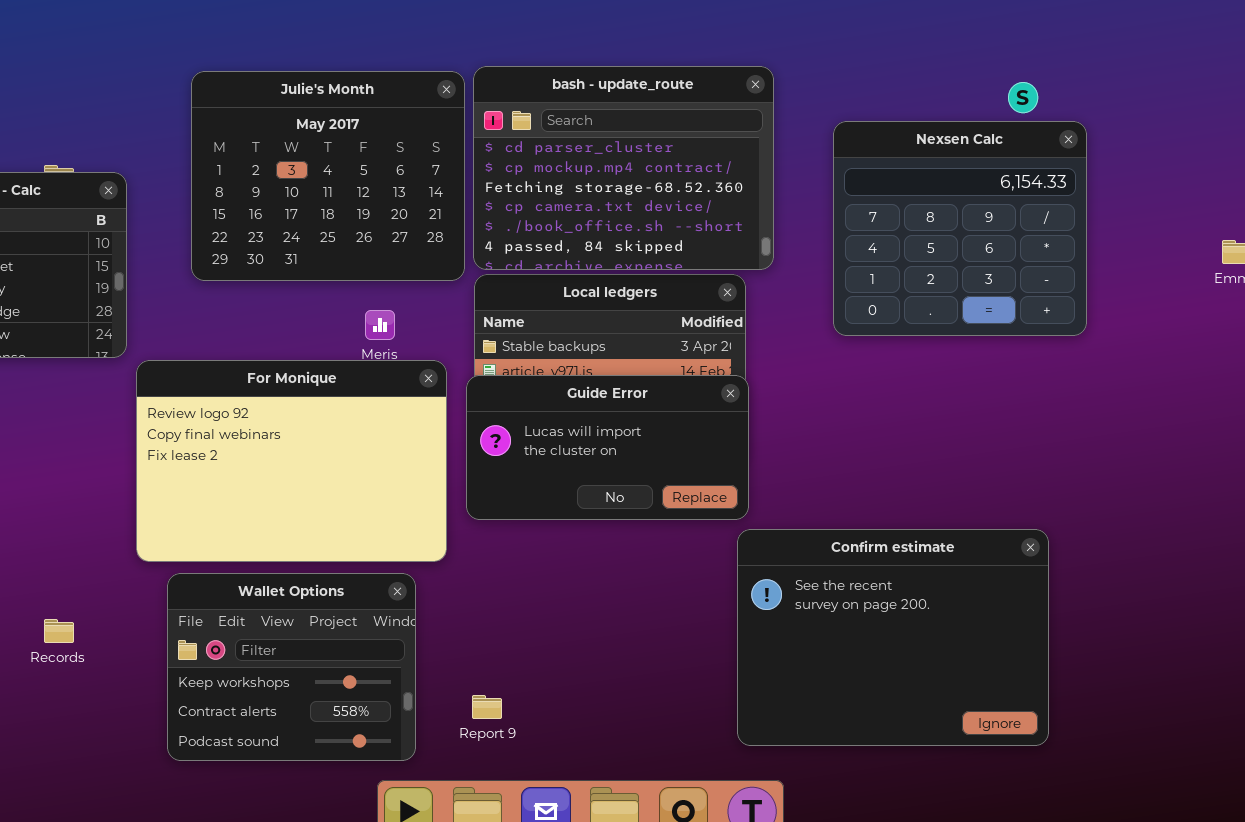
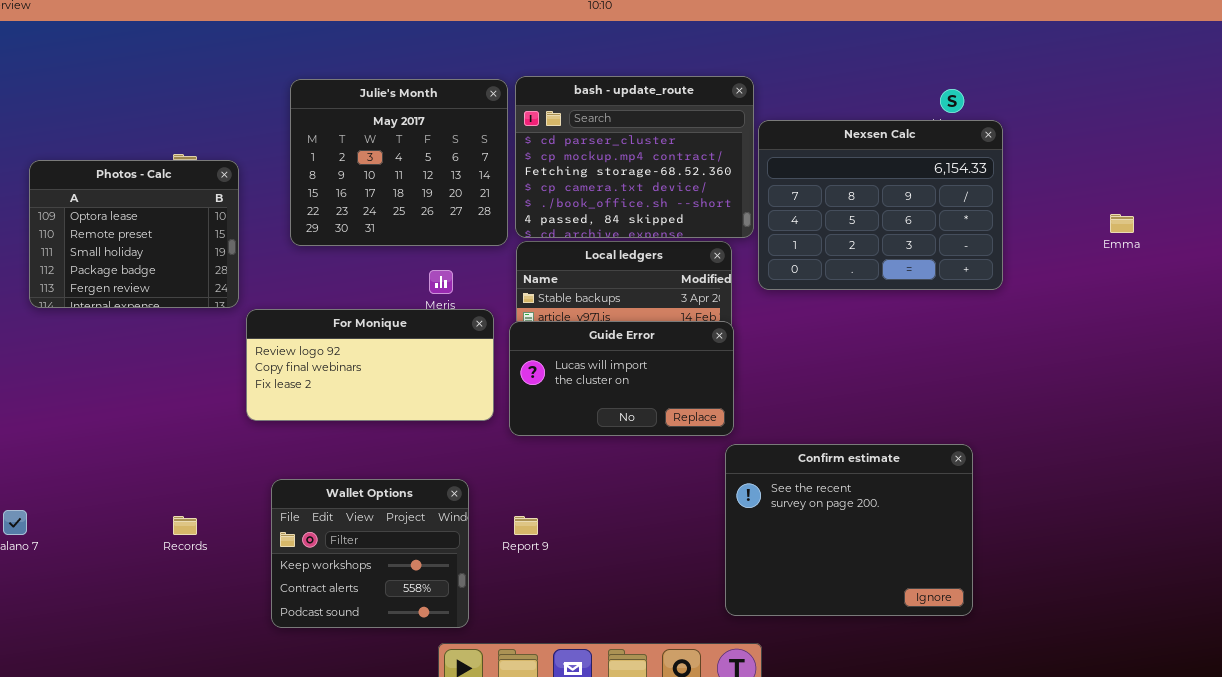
Nexsen Calc: [833,121,1087,336] -> [758,120,1003,290], resized
For Monique: [136,360,447,562] -> [246,309,494,421], resized
Report 9: [472,695,502,719] -> [514,516,538,535], moved

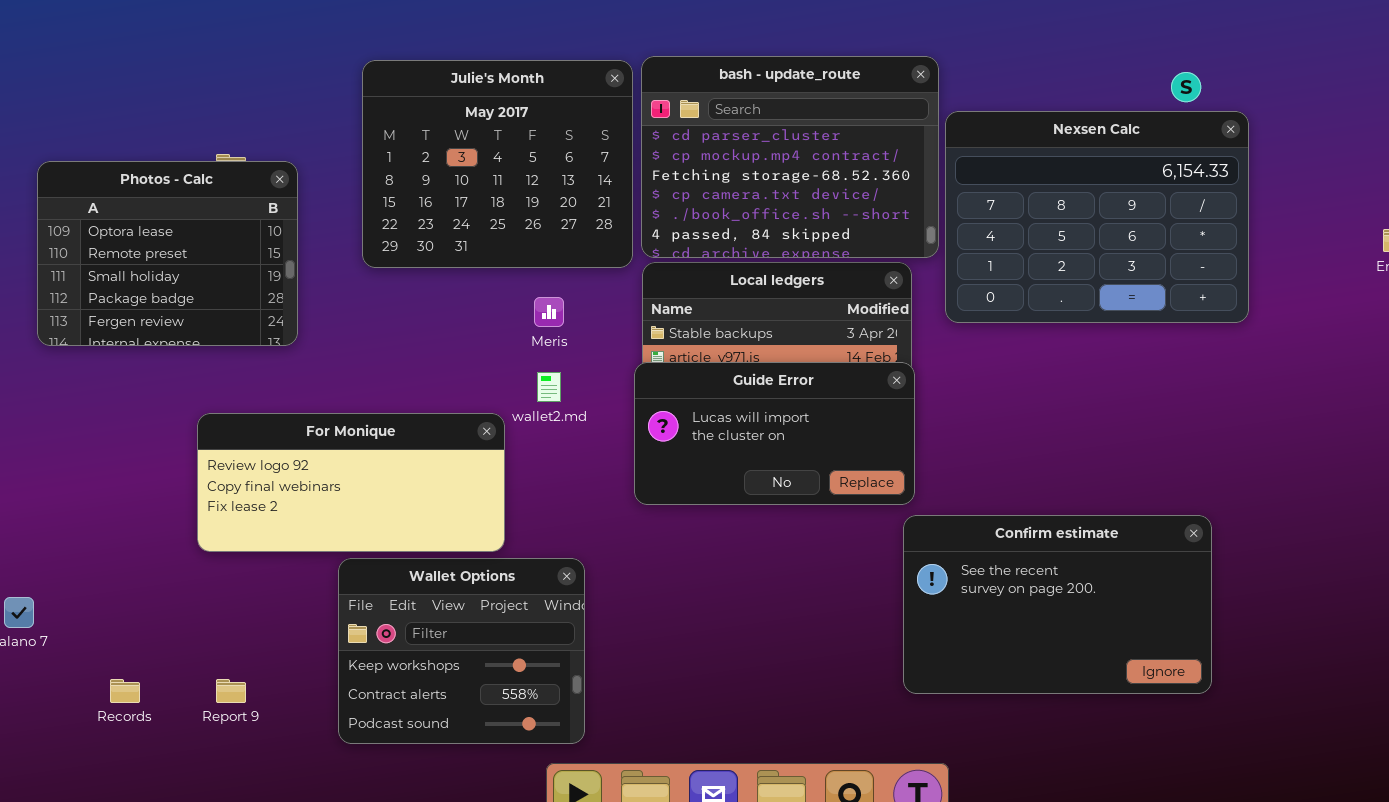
For Monique: [246,309,494,421] -> [197,413,505,552], moved
Confirm estimate: [725,444,973,616] -> [903,515,1212,694], resized
Records: [173,516,197,535] -> [110,679,140,703], moved
Report 9: [514,516,538,535] -> [216,679,246,703], moved

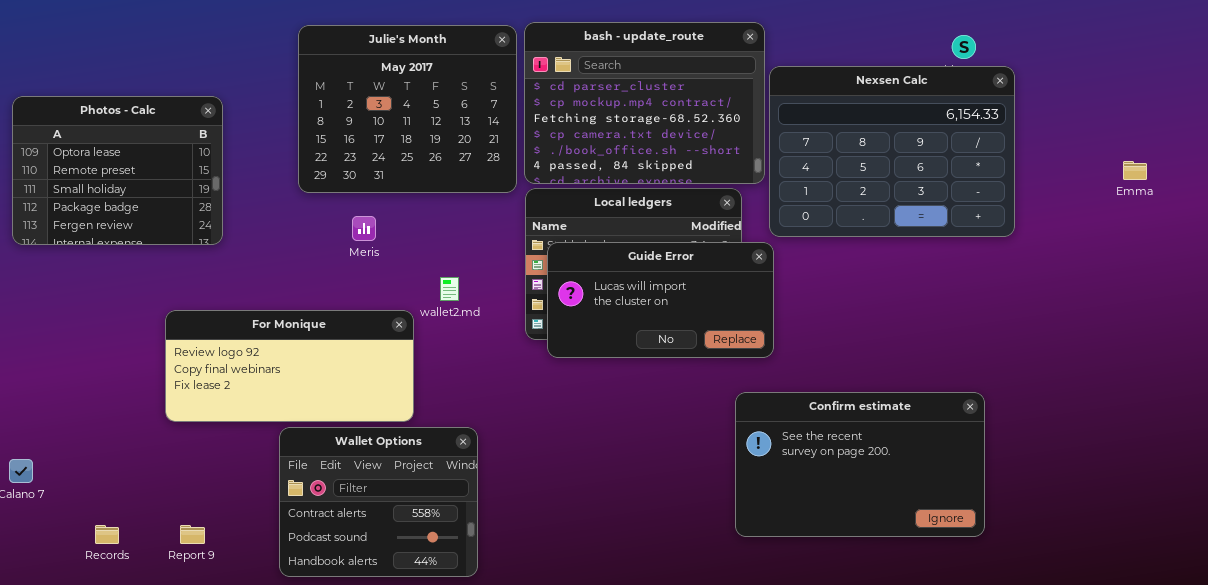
Photos - Calc: [37,161,298,346] -> [12,96,223,245], moved
Meris: [534,297,564,327] -> [352,216,376,241], moved
Guide Error: [634,362,915,505] -> [547,242,774,358], moved
Wallet Options: [338,558,585,744] -> [279,427,478,577], scrolled down 1 row

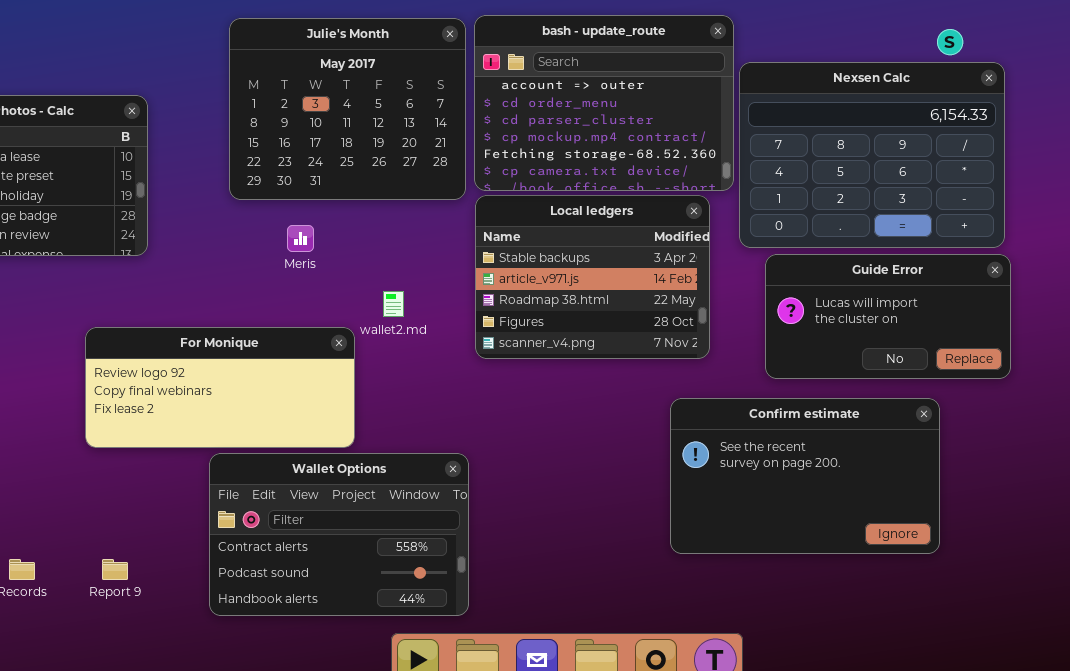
bash - update_route: [524,22,765,184] -> [474,15,734,191], scrolled up 2 rows
Guide Error: [547,242,774,358] -> [765,254,1011,379], moved
Confirm estimate: [735,392,985,537] -> [670,398,940,554], moved
Wallet Options: [279,427,478,577] -> [209,453,469,616], resized

